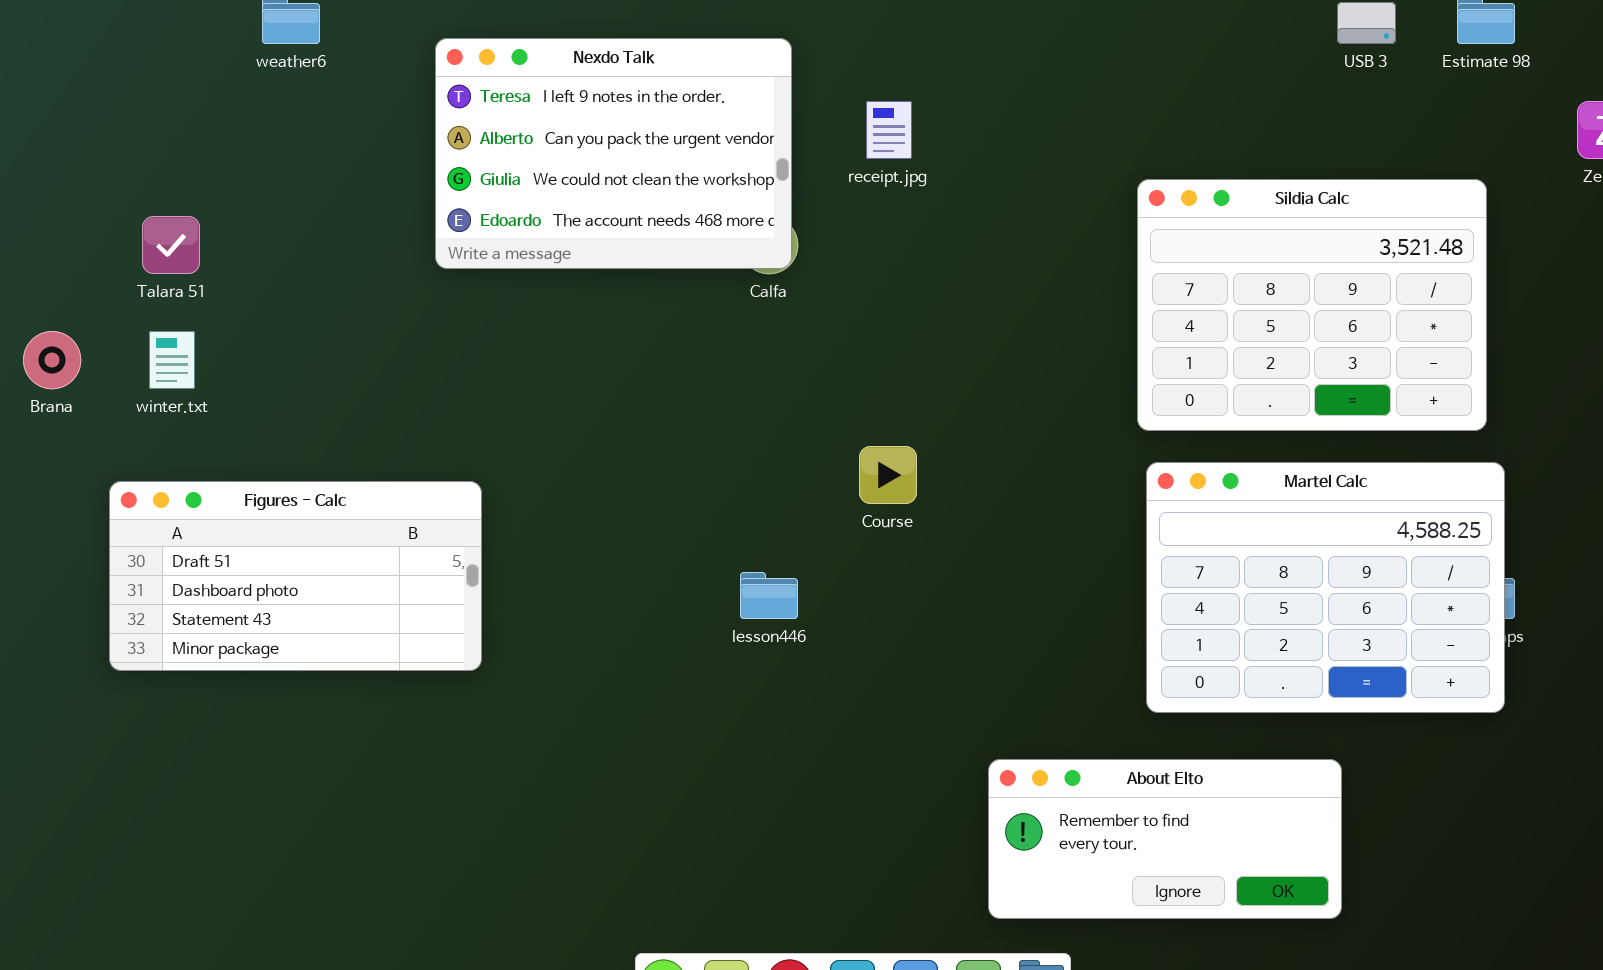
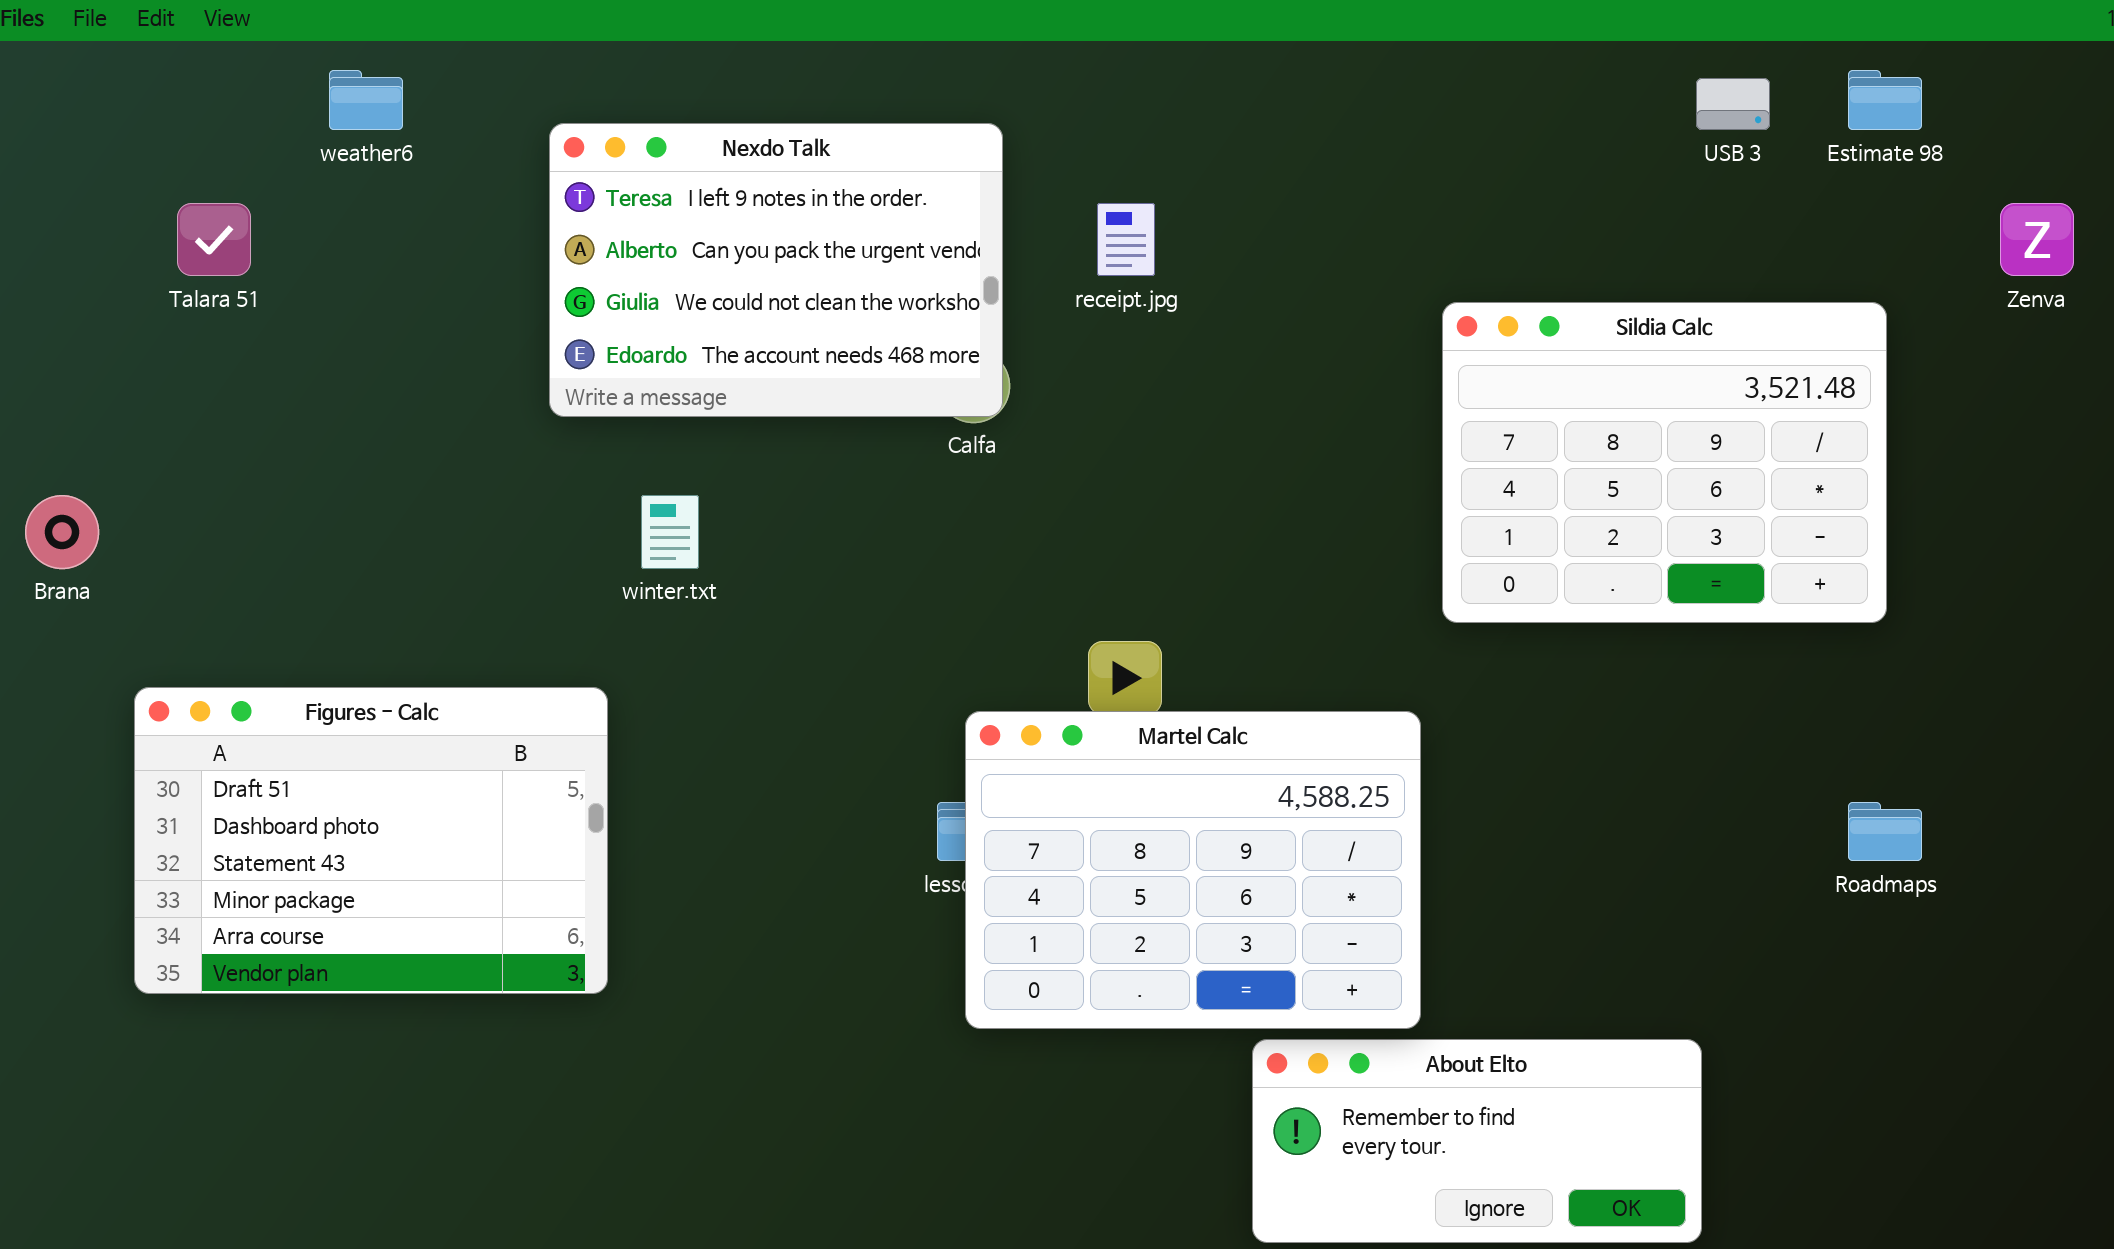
Talara 51: [142,216,200,274] -> [177,203,251,276], moved
winter.txt: [149,331,195,389] -> [641,495,699,569], moved
Martel Calc: [1146,462,1505,713] -> [965,711,1421,1029], moved
Figures - Calc: [109,481,482,671] -> [134,687,608,994], resized

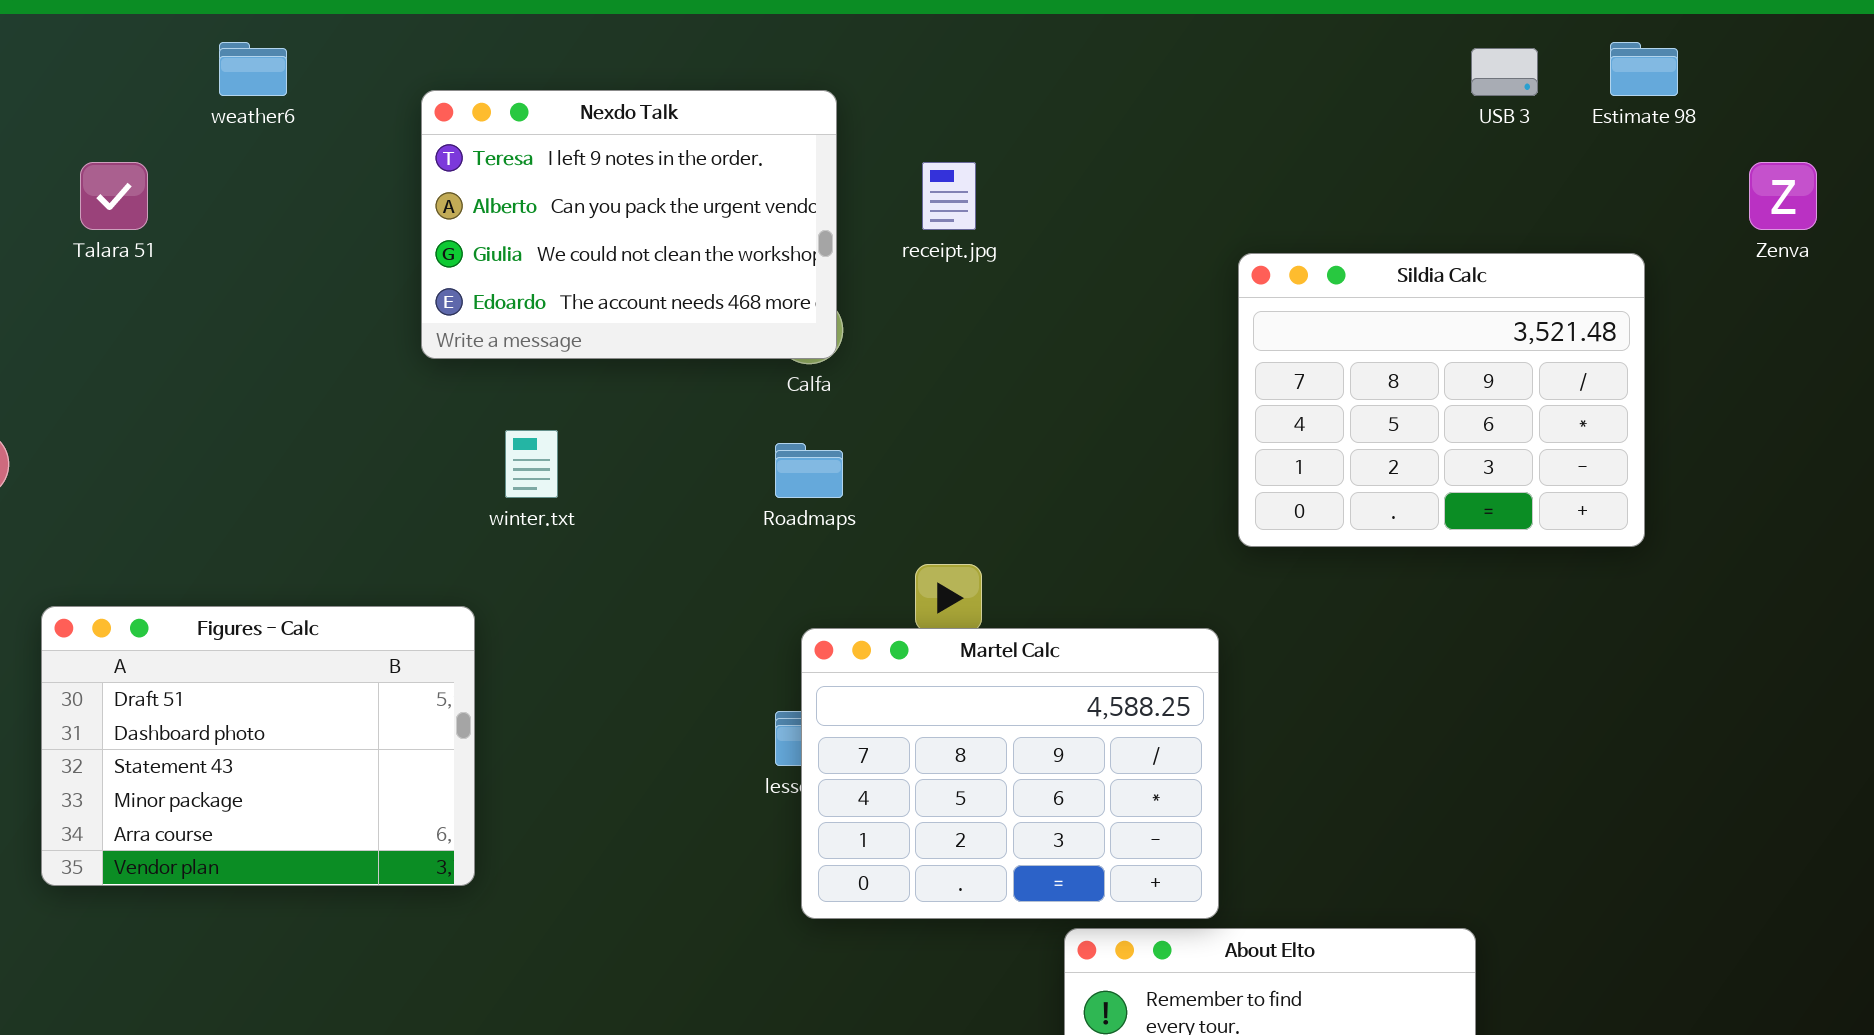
Roadmaps: [1848,802,1922,861] -> [775,443,843,498], moved

